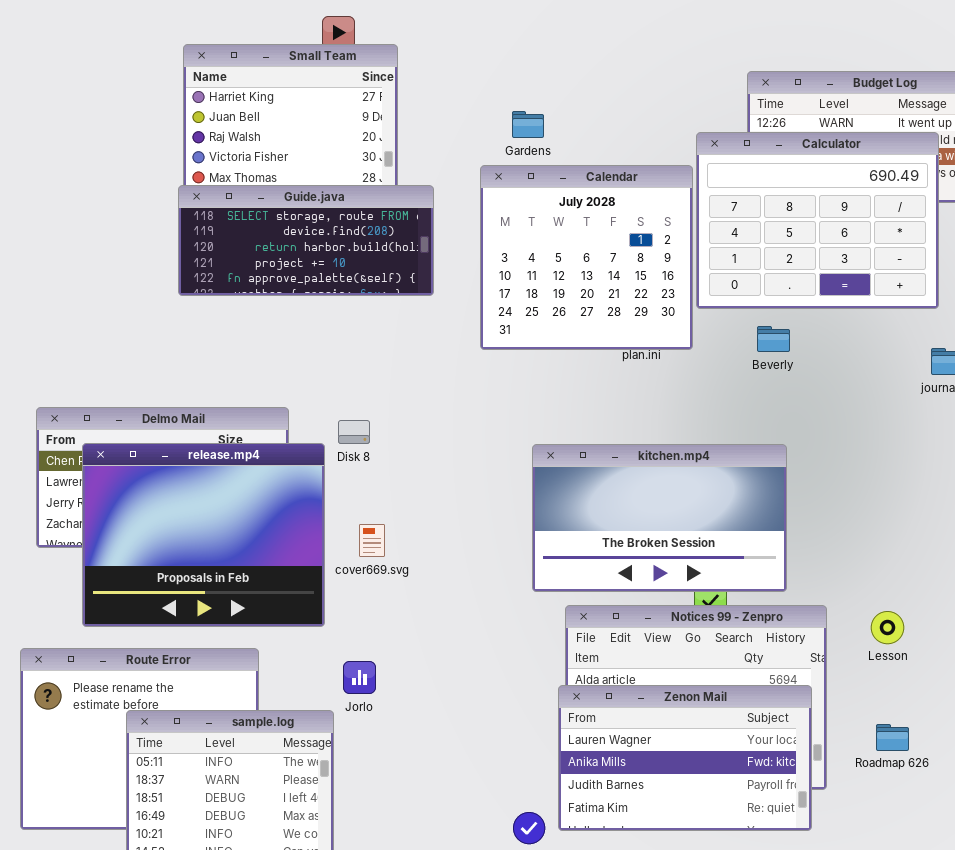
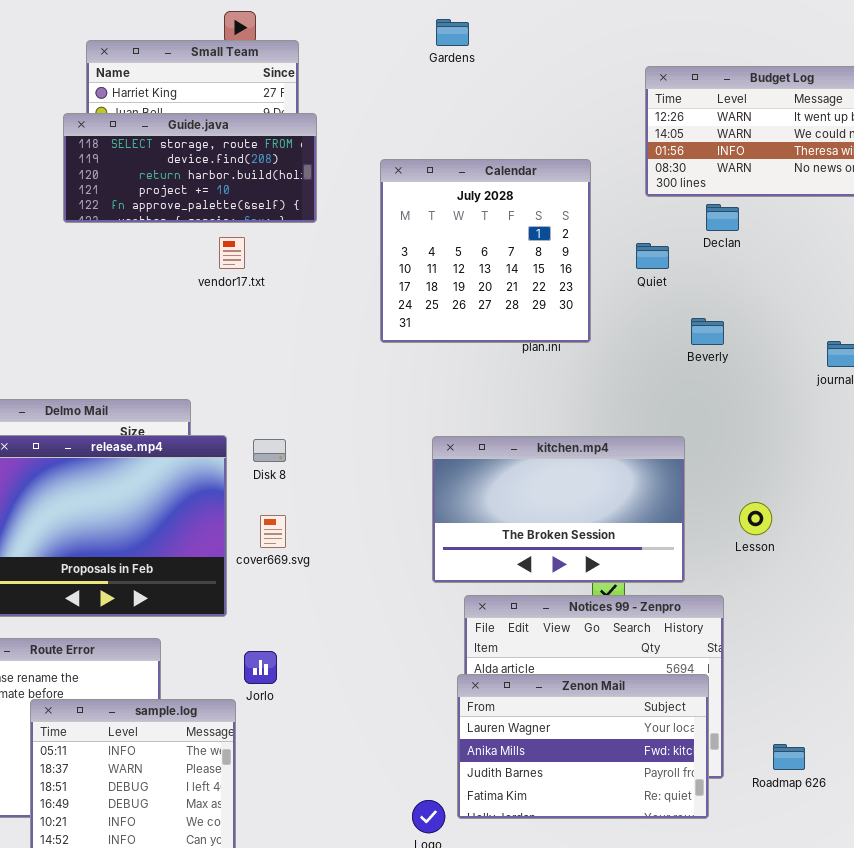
Gardens: [512,111,544,138] -> [436,19,469,46], moved
Calculator: [696,132,939,309] -> none, closed
Guide.java: [178,185,434,296] -> [63,113,317,223], moved
Beverly: [757,326,790,352] -> [691,318,724,345], moved
Disk 8: [338,420,370,444] -> [253,439,286,462], moved
Lesson: [871,611,904,644] -> [739,502,772,535], moved
Roadmap 626: [876,724,909,751] -> [773,744,805,770], moved

